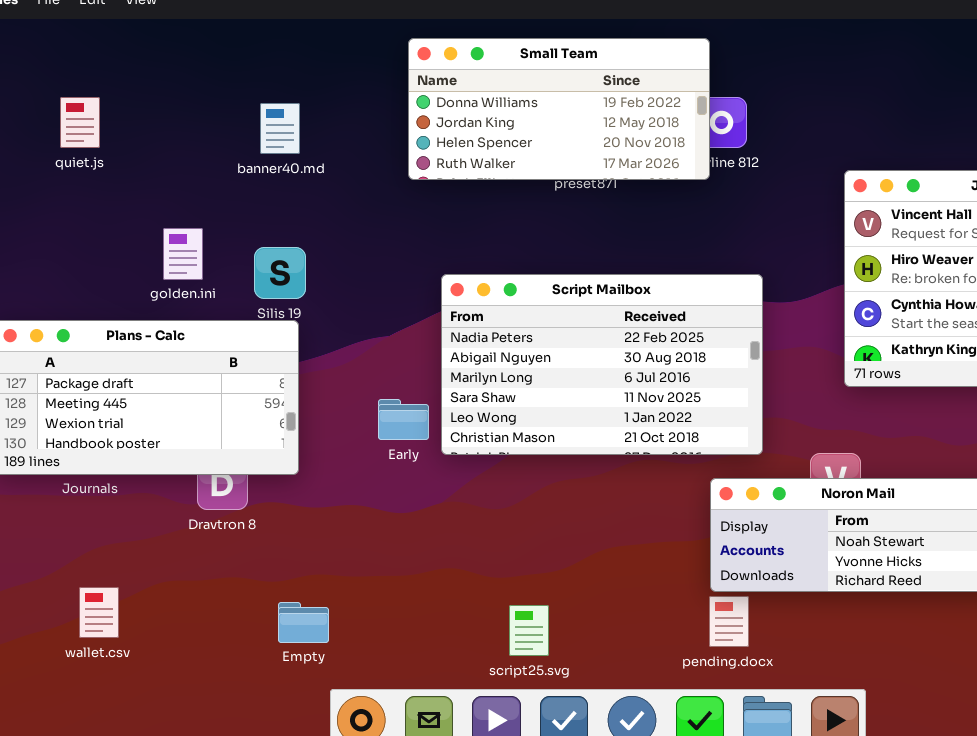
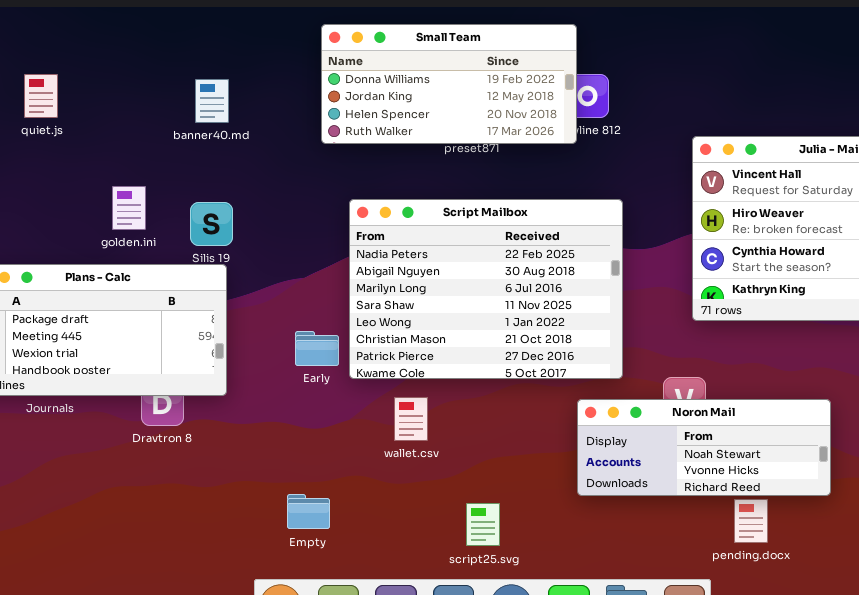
Script Mailbox: [441,274,763,455] -> [349,199,623,379], resized
wallet.csv: [79,587,119,638] -> [394,397,428,441], moved
pending.docx: [709,596,749,647] -> [734,499,768,543], moved
Empty: [278,602,329,643] -> [287,494,330,529], moved
script25.svg: [509,605,549,656] -> [466,503,500,546], moved

